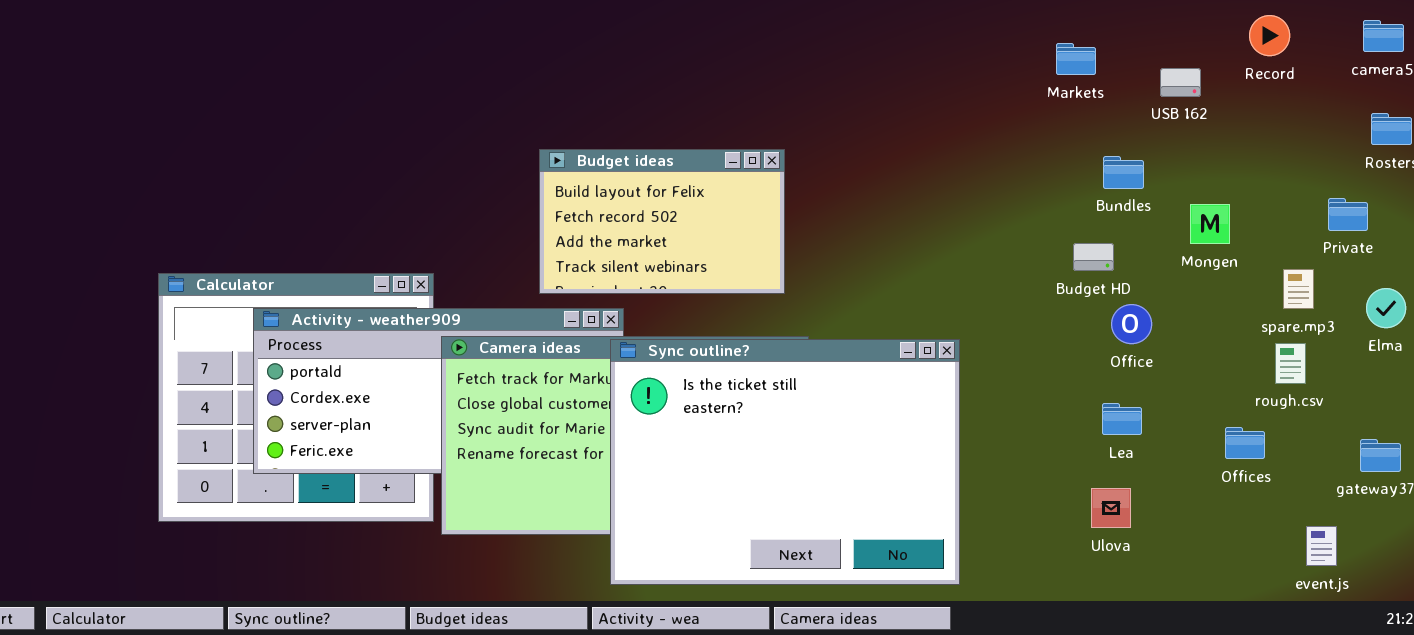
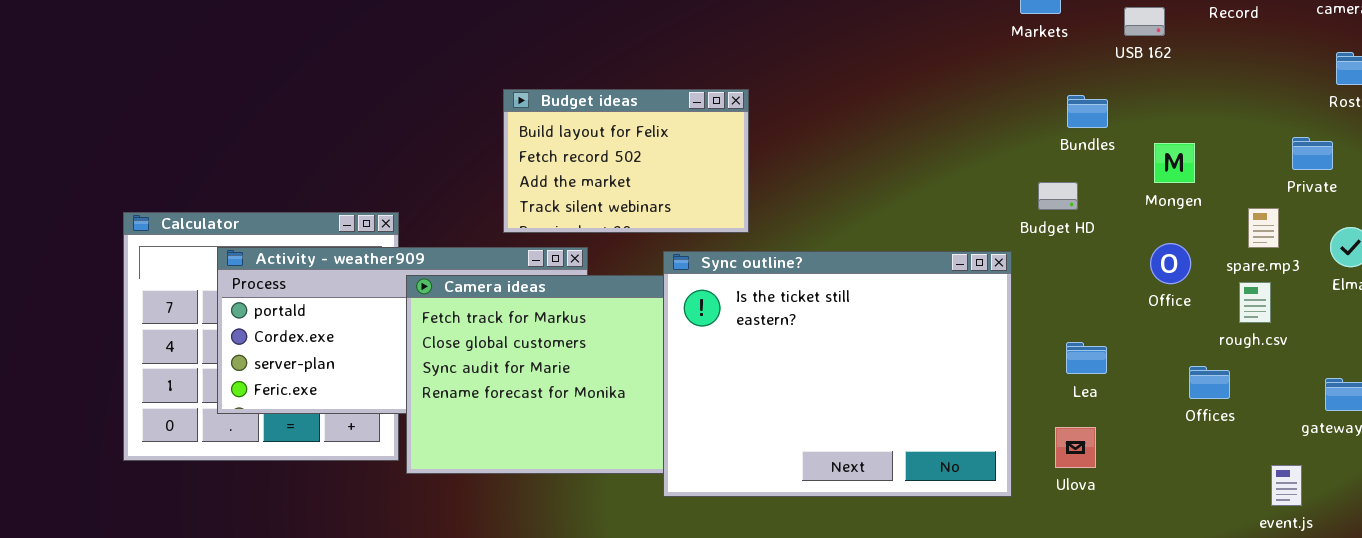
Office: [1111,304,1152,344] -> [1150,243,1191,284], moved
Sync outline?: [610,339,960,585] -> [663,251,1012,497], moved

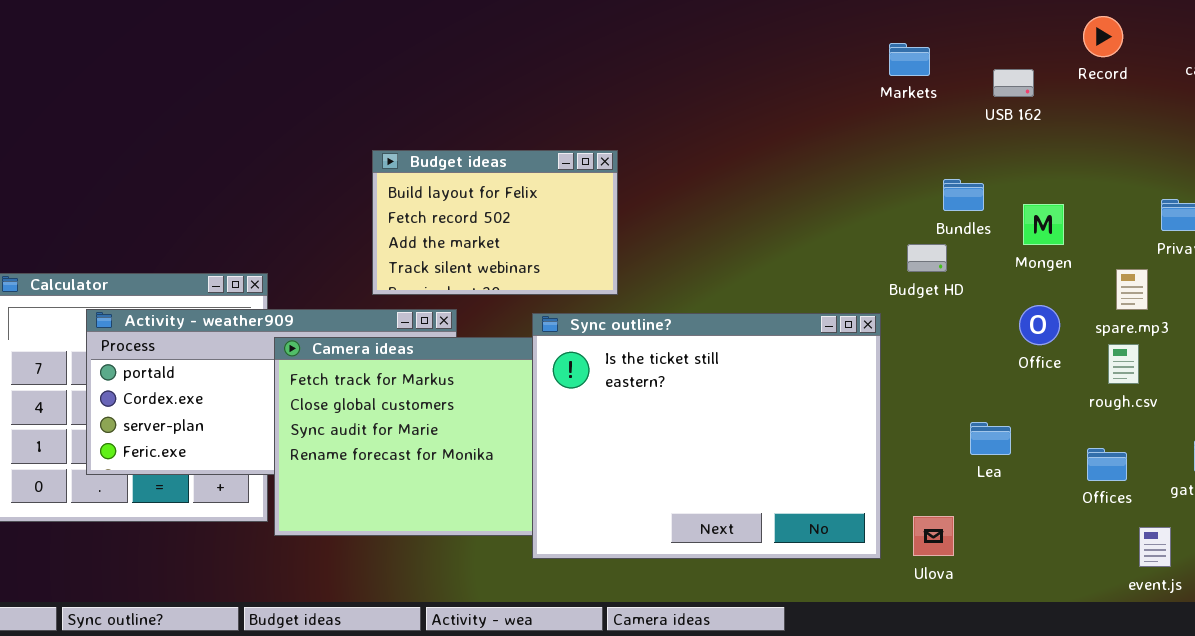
Bundles: [1067,95,1108,128] -> [943,179,984,211], moved
Lea: [1066,342,1107,374] -> [970,422,1011,455], moved
Offices: [1189,366,1230,399] -> [1087,448,1127,481], moved
Ulova: [1055,427,1096,468] -> [913,516,954,556], moved

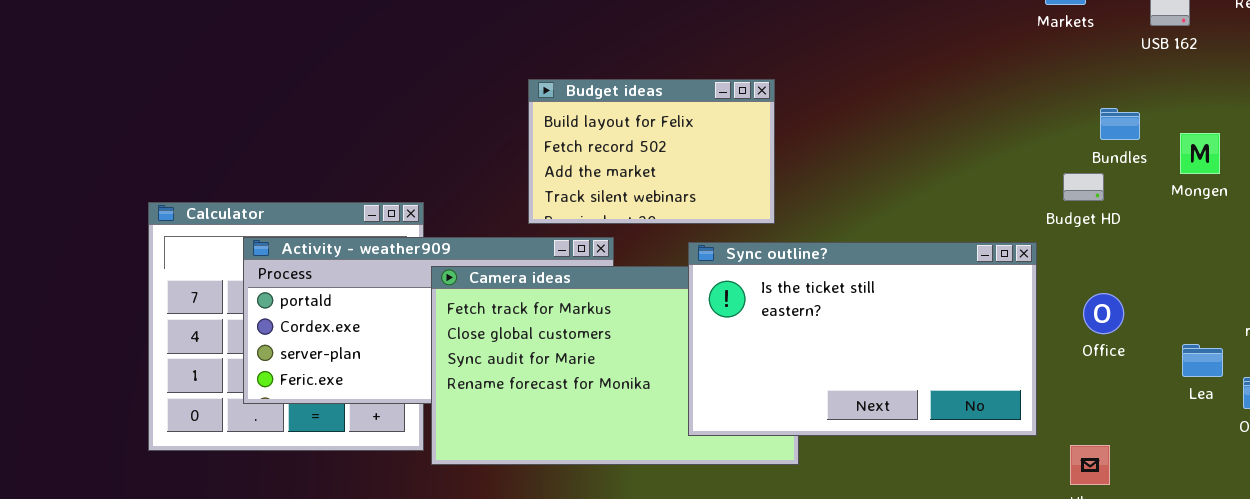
Office: [1019,305,1060,345] -> [1083,293,1124,334], moved
Sync outline?: [532,313,881,559] -> [688,242,1037,436], resized
Lea: [970,422,1011,455] -> [1182,344,1223,377], moved

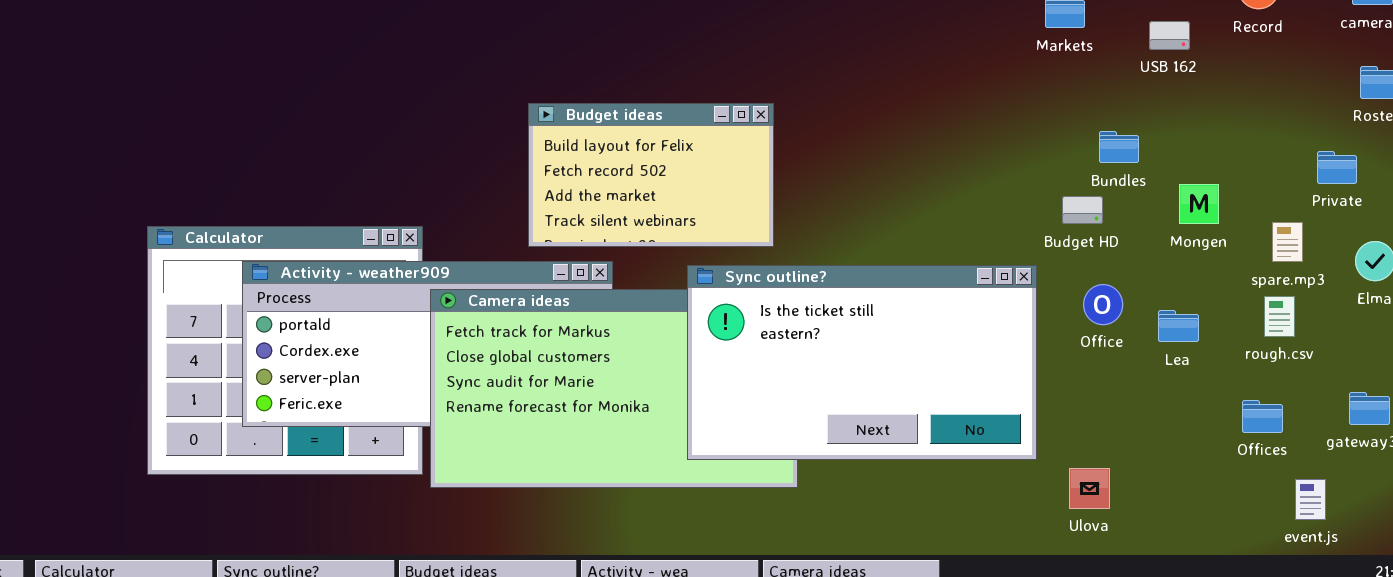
Mongen: [1180,133,1220,174] -> [1179,184,1219,224], moved
Office: [1083,293,1124,334] -> [1083,284,1123,325], moved
Lea: [1182,344,1223,377] -> [1158,310,1199,342], moved

